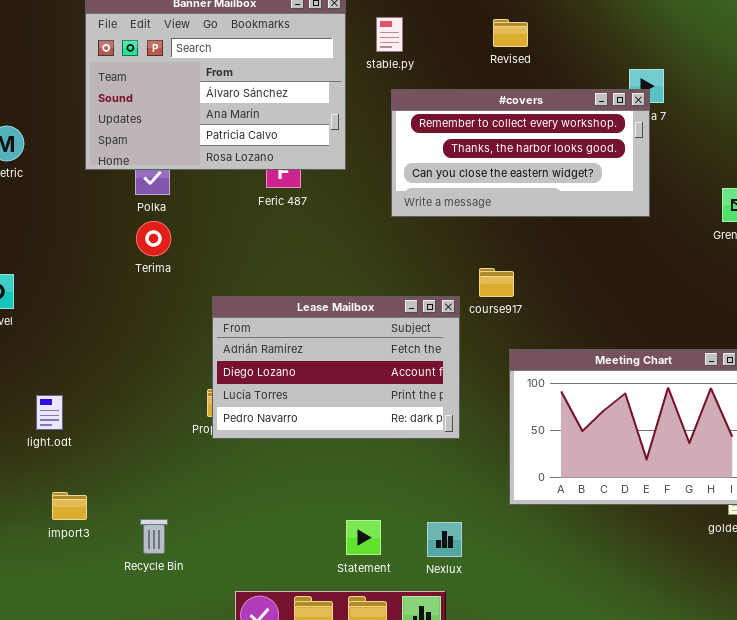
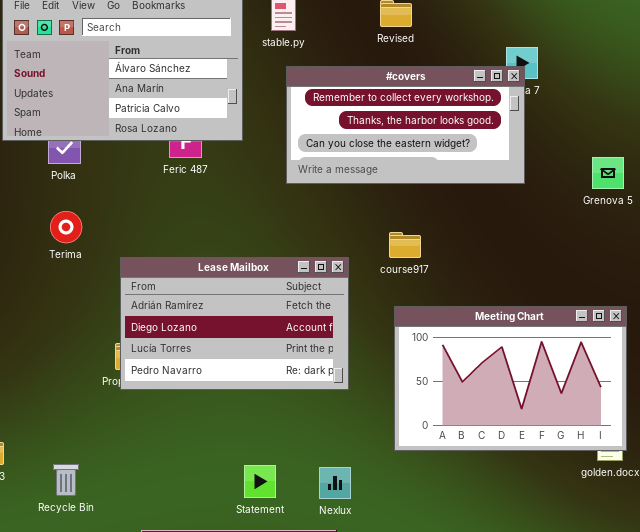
Terima: [136,221,171,256] -> [50,211,82,243], moved
course917: [479,268,514,297] -> [389,232,421,258], moved

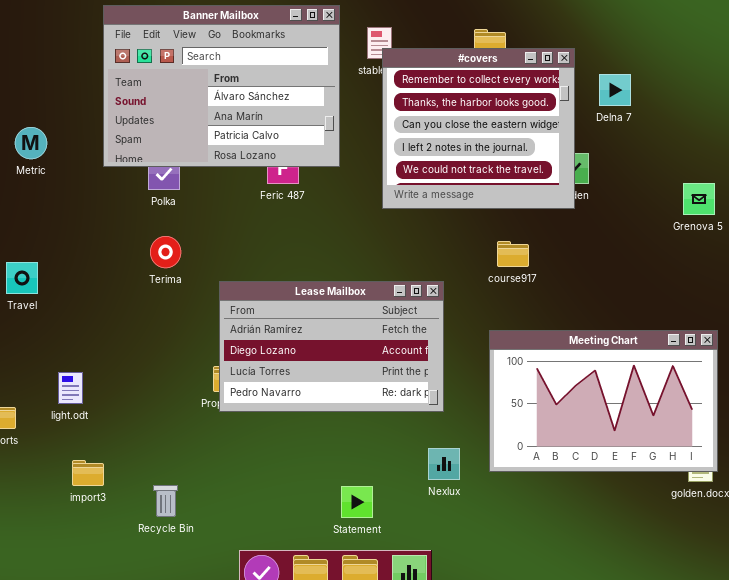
#covers: [286,66,525,184] -> [382,48,575,209], resized
course917: [389,232,421,258] -> [497,241,529,267], moved
Nexlux: [319,467,351,499] -> [428,448,460,480], moved

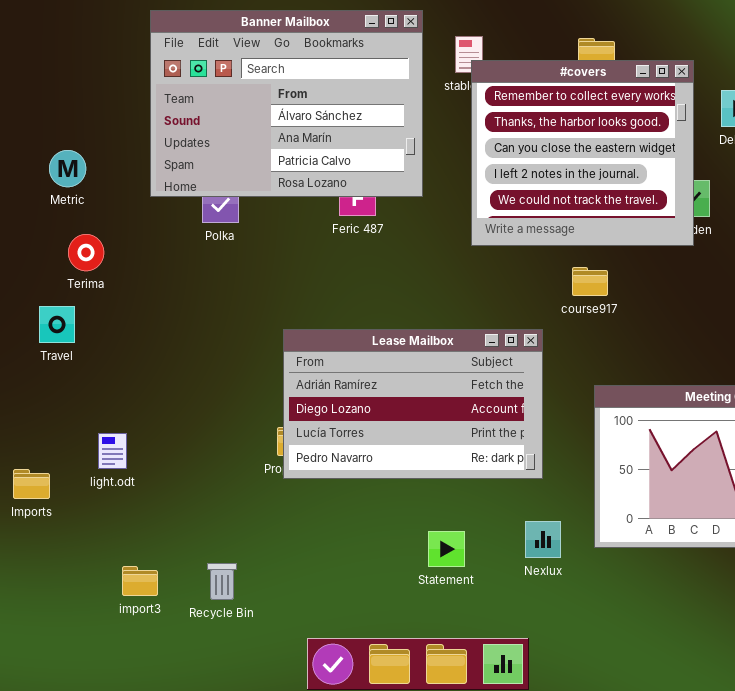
Terima: [150,236,181,268] -> [68,234,104,271], moved
course917: [497,241,529,267] -> [572,267,608,296], moved
import3: [72,460,104,486] -> [122,566,158,596], moved
Statement: [341,486,373,518] -> [428,531,465,567], moved

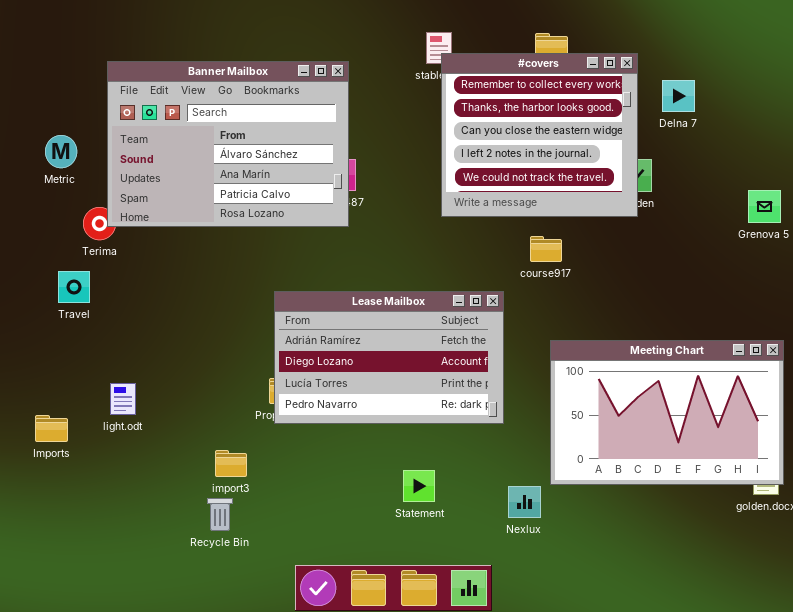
Banner Mailbox: [150,10,423,197] -> [107,61,349,227], moved
Metric: [49,150,86,187] -> [45,135,77,168], moved
Nexlux: [525,521,561,558] -> [508,486,541,518], moved
import3: [122,566,158,596] -> [215,450,247,477], moved

